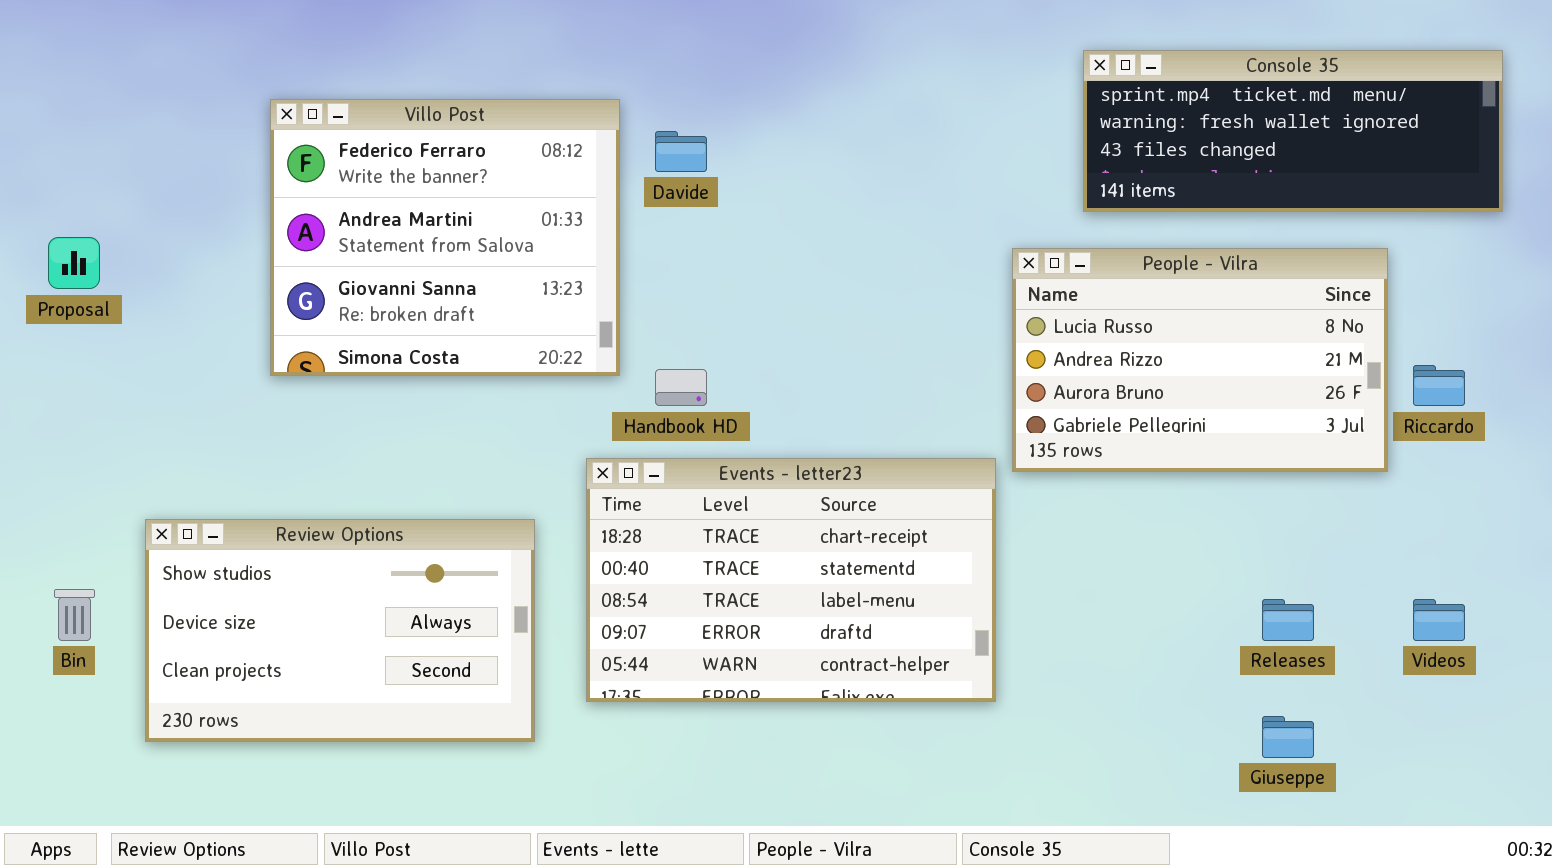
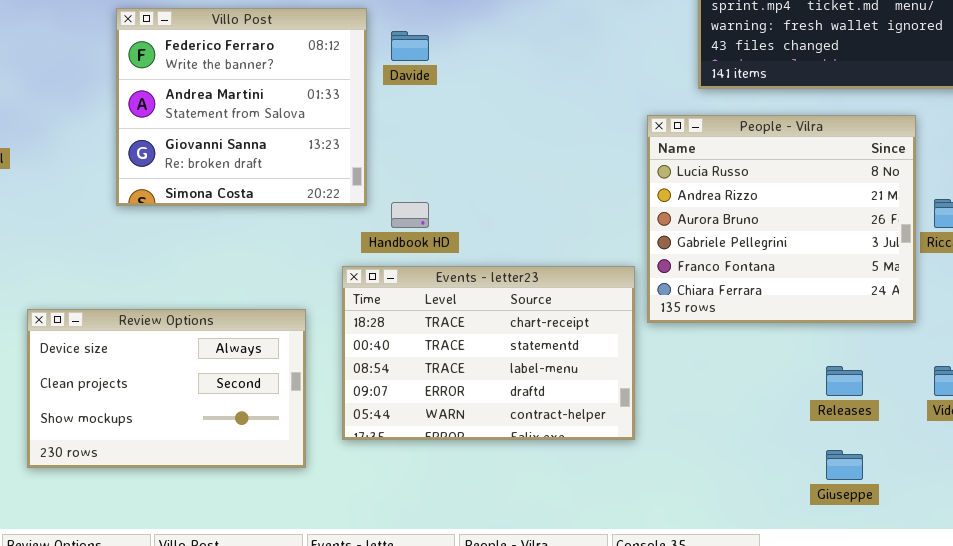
People - Vilra: [1012,248,1388,472] -> [647,115,916,323], resized
Review Options: [145,519,535,742] -> [27,309,306,468], scrolled down 1 row

